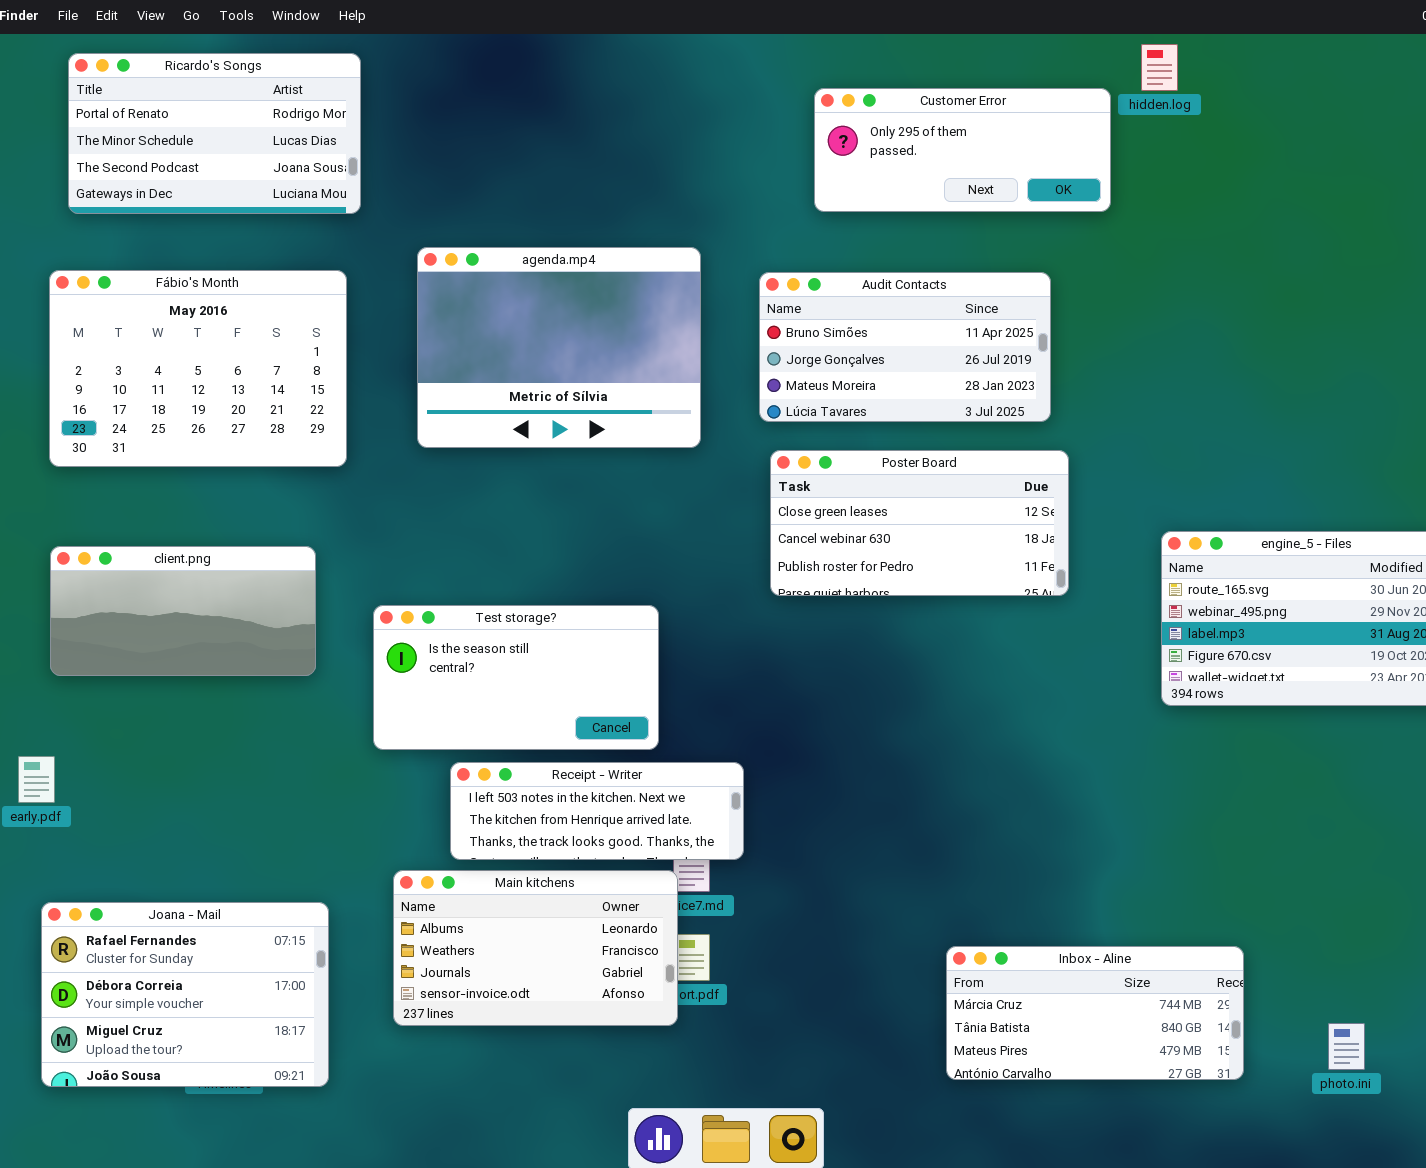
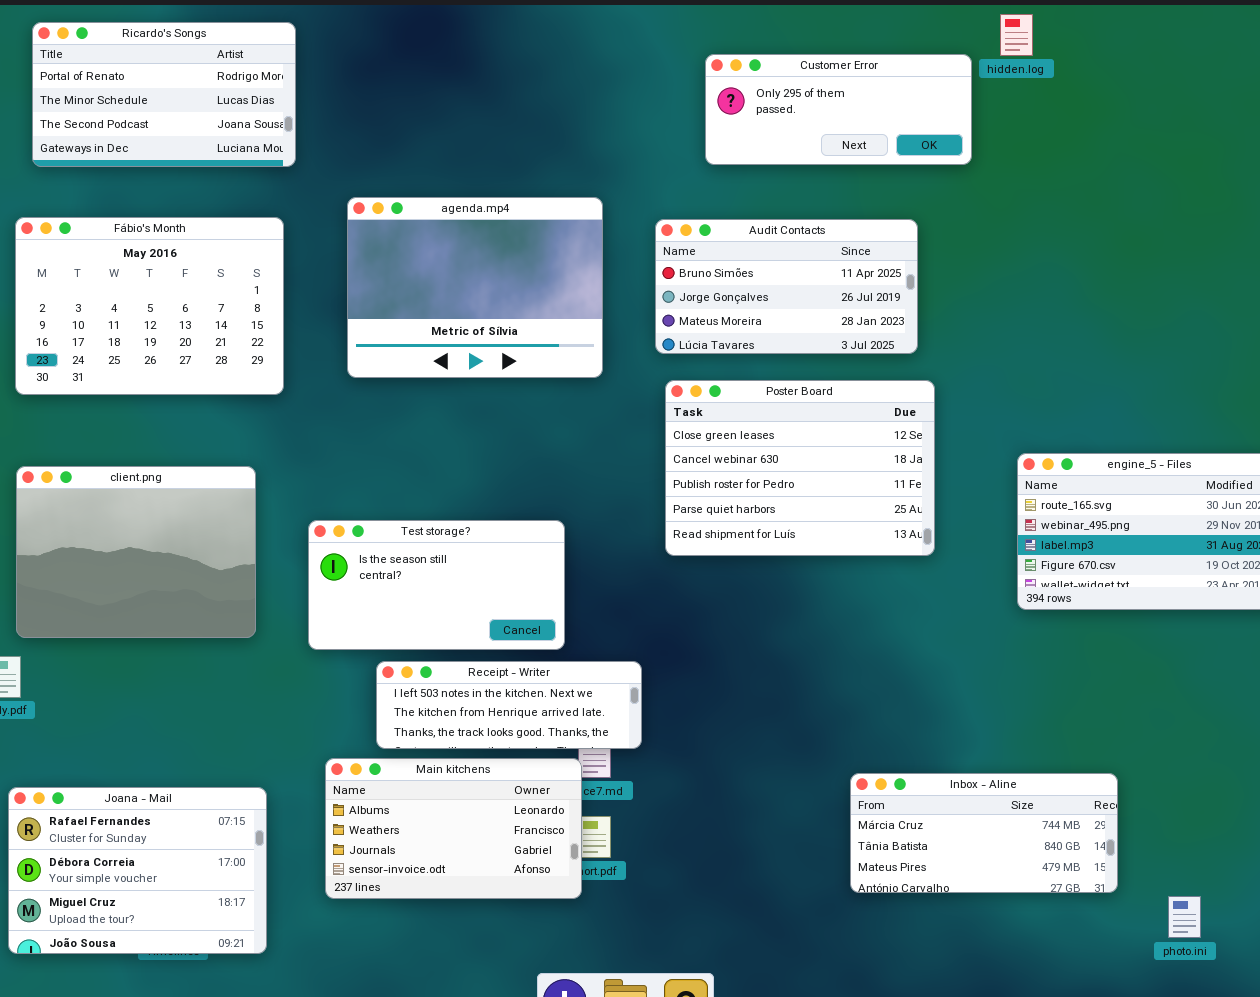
Poster Board: [770,450,1069,596] -> [665,380,935,556], resized
client.png: [50,546,316,676] -> [16,466,256,638], resized
Inbox - Aline: [946,946,1244,1080] -> [850,773,1118,893], moved

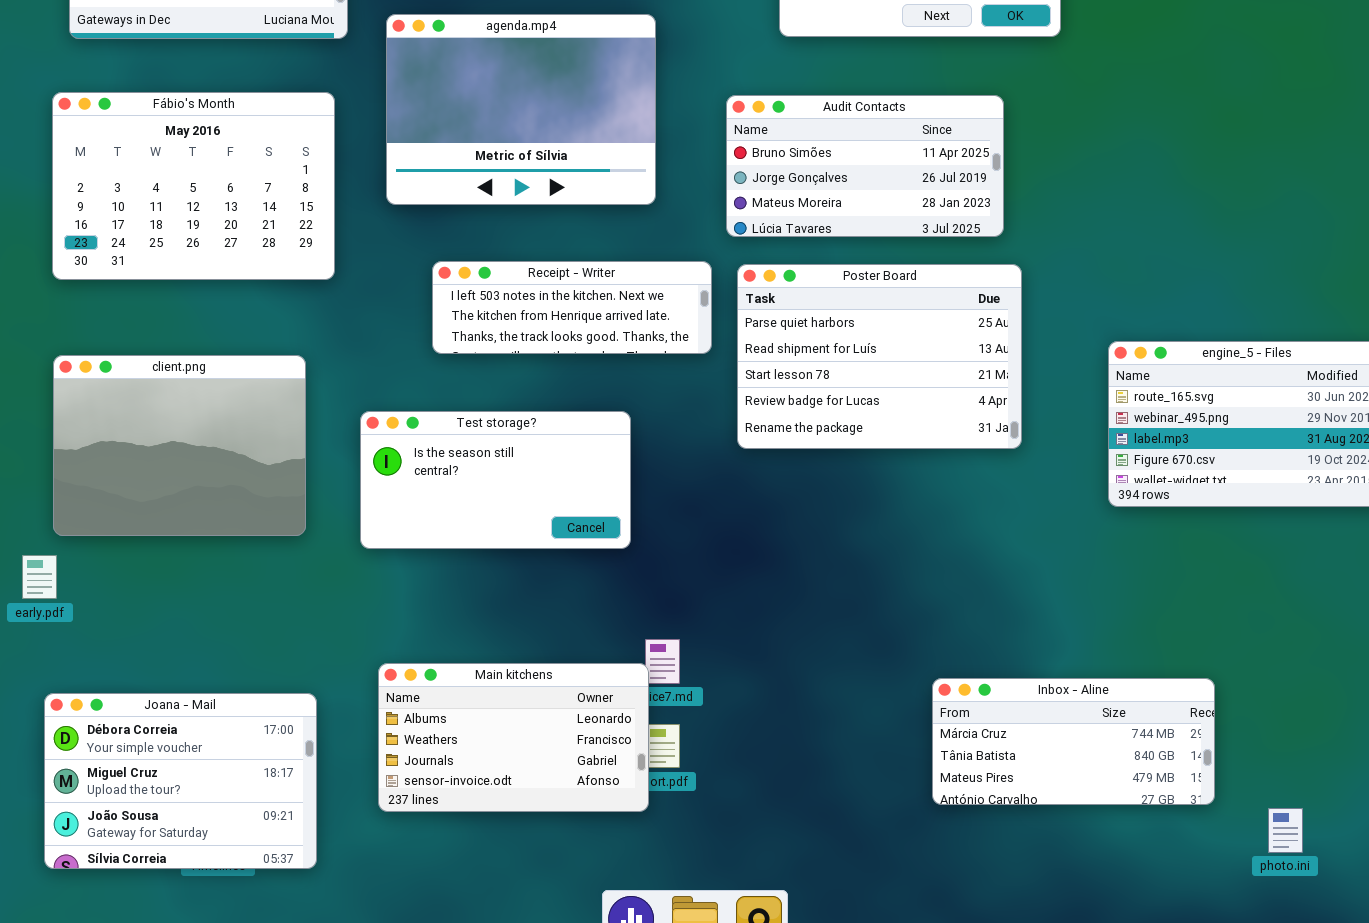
agenda.mp4: [347,197,603,378] -> [386,14,656,205], moved
Poster Board: [665,380,935,556] -> [737,264,1022,449], scrolled down 3 rows
Receipt - Writer: [376,661,642,749] -> [432,261,712,354], moved
Joana - Mail: [8,787,267,954] -> [44,693,317,869], scrolled down 1 row

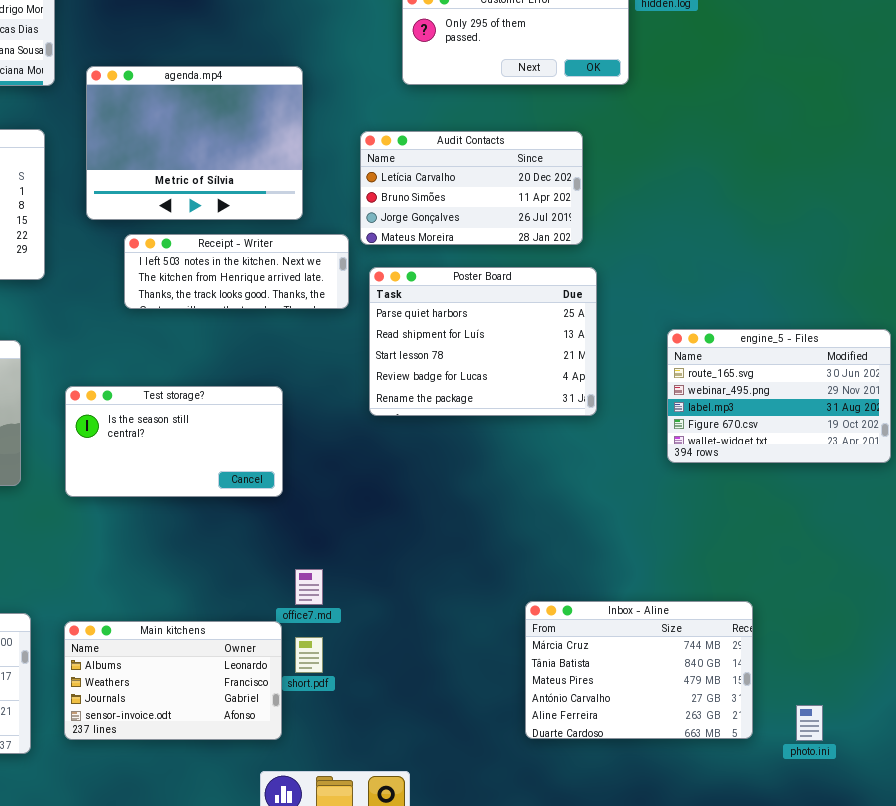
Audit Contacts: [726,95,1004,237] -> [360,131,583,245], scrolled up 1 row
Receipt - Writer: [432,261,712,354] -> [124,234,349,309], moved
Main kitchens: [378,663,649,812] -> [64,621,282,740], moved
Inbox - Aline: [932,678,1215,805] -> [525,601,753,739], resized

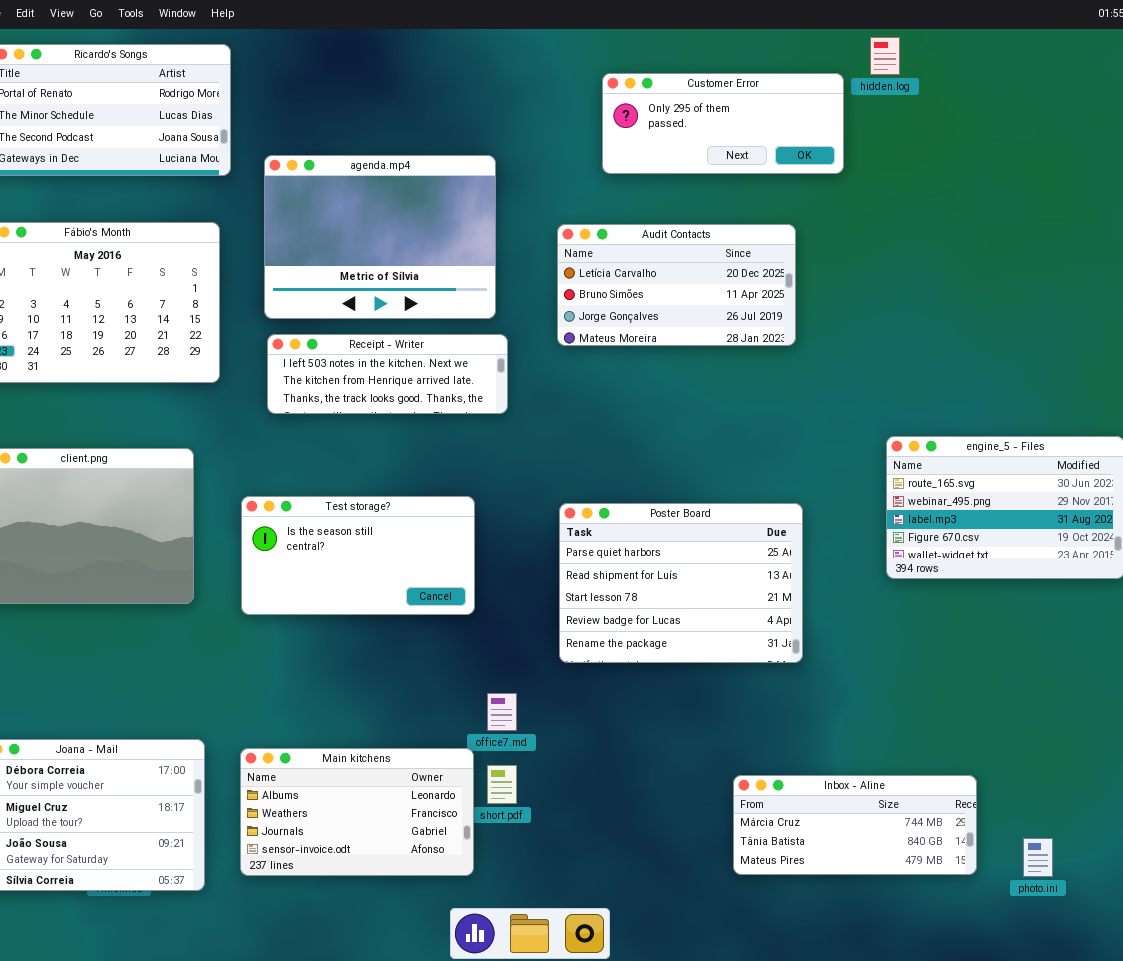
Receipt - Writer: [124,234,349,309] -> [267,334,508,414], moved
Poster Board: [369,267,597,416] -> [559,503,803,663], moved
Inbox - Aline: [525,601,753,739] -> [733,775,977,875], resized

